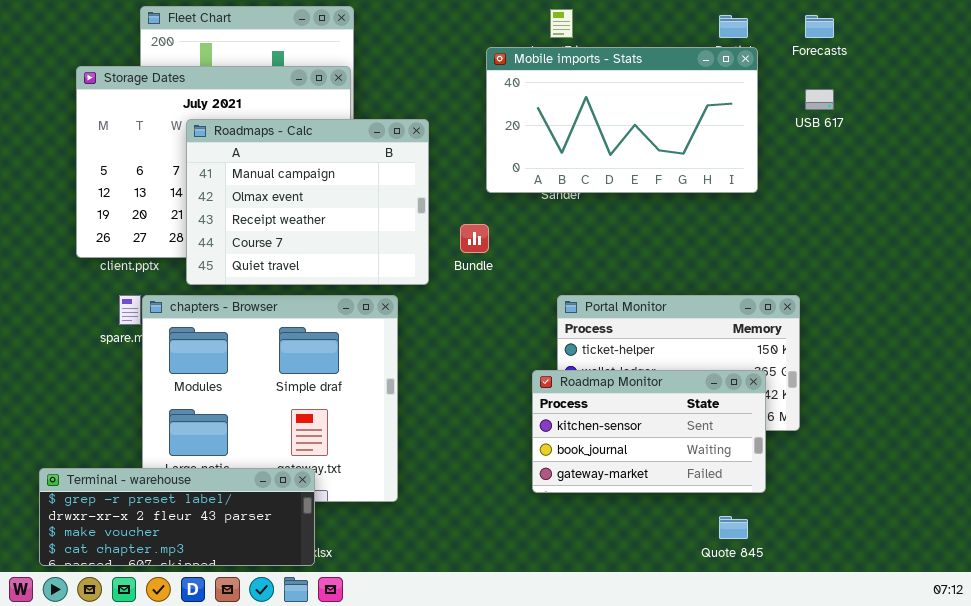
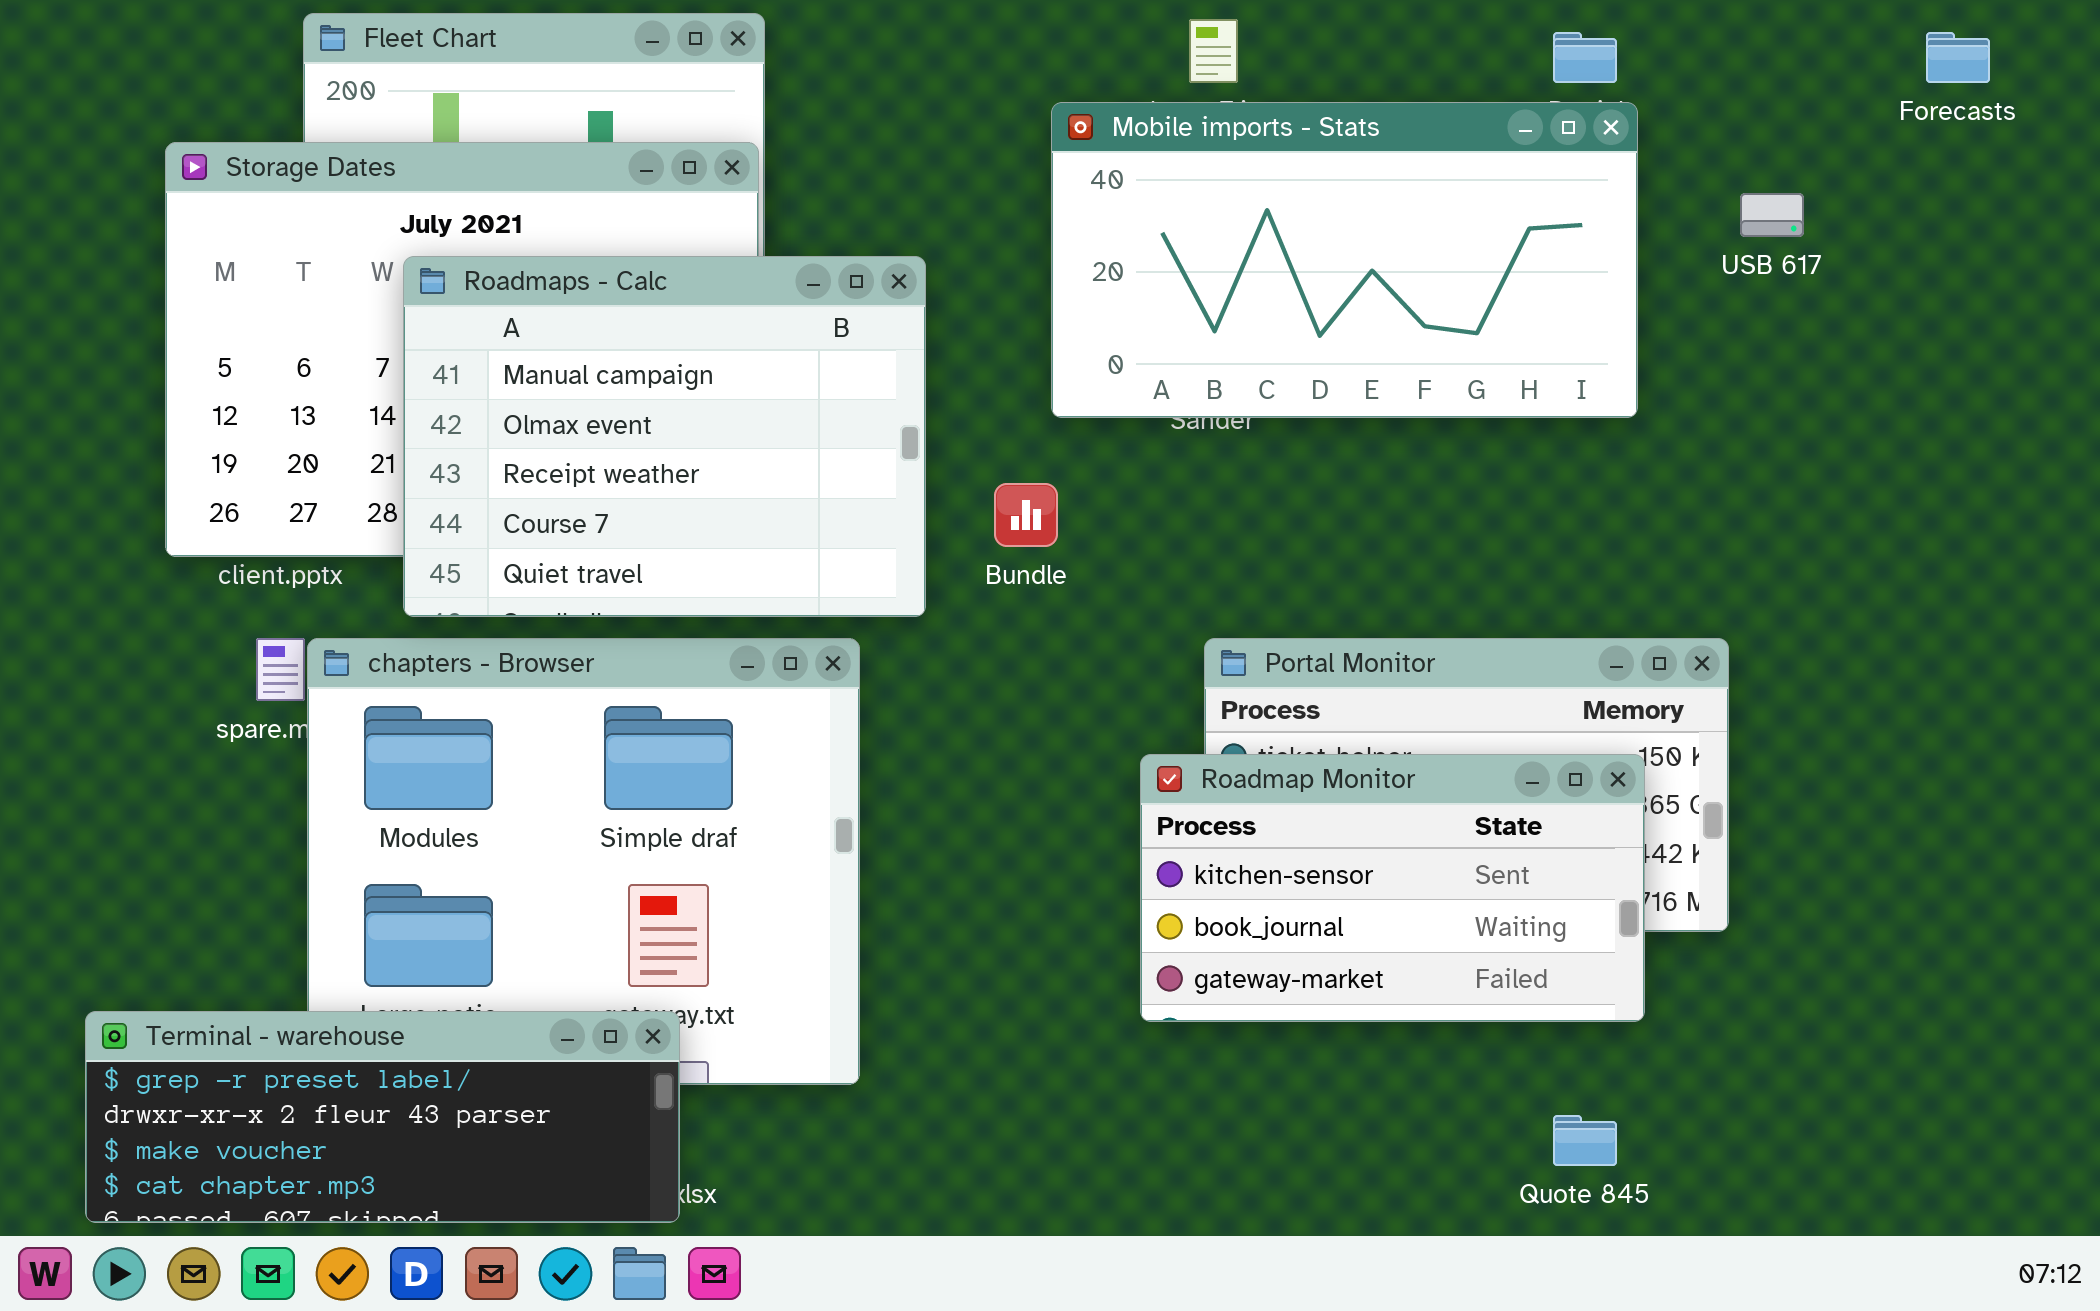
Forecasts: [805,15,834,38] -> [1926,32,1990,83], moved
Roadmap Monitor: [532,370,766,493] -> [1140,754,1645,1022], moved

